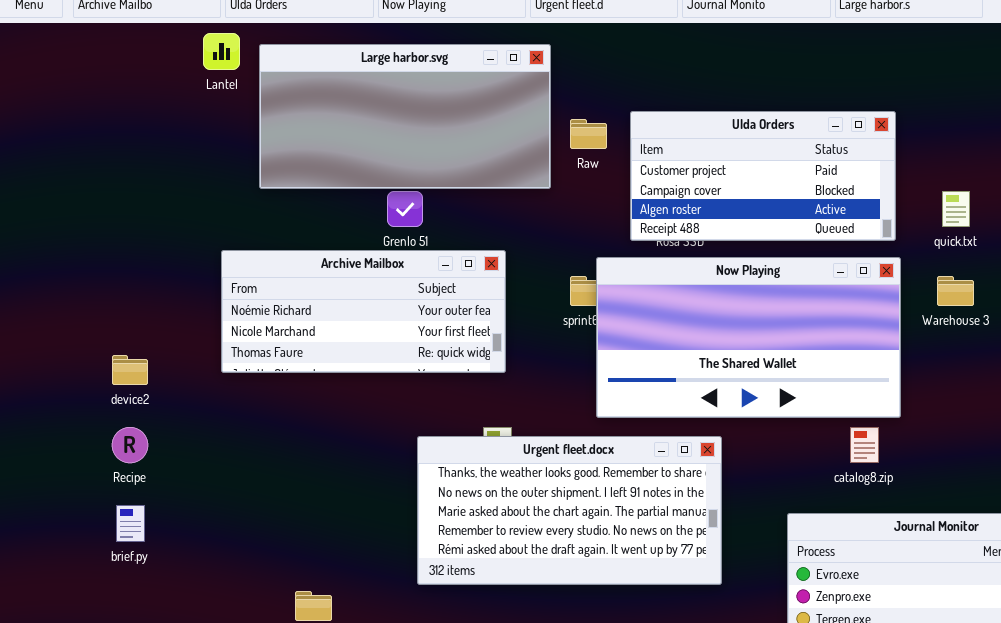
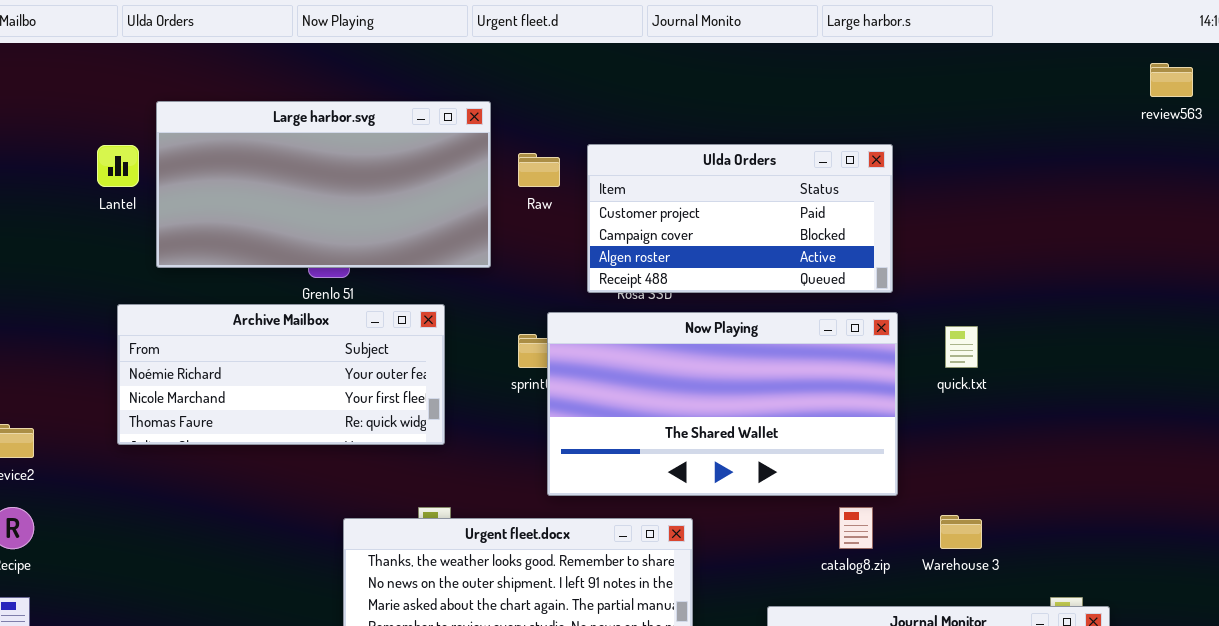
Lantel: [203,33,240,70] -> [97,145,139,187], moved
Large harbor.svg: [259,44,551,189] -> [156,101,491,268], moved
quick.txt: [942,191,970,227] -> [945,326,978,368], moved
Warehouse 3: [937,276,974,306] -> [940,515,982,549], moved

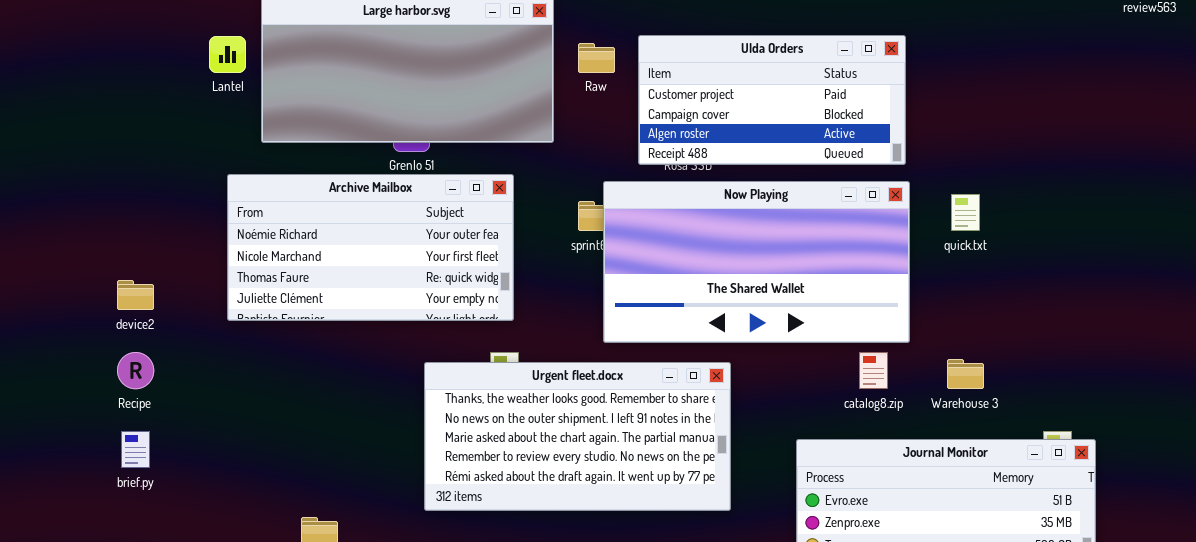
Archive Mailbox: [117,304,445,445] -> [227,174,514,321], resized

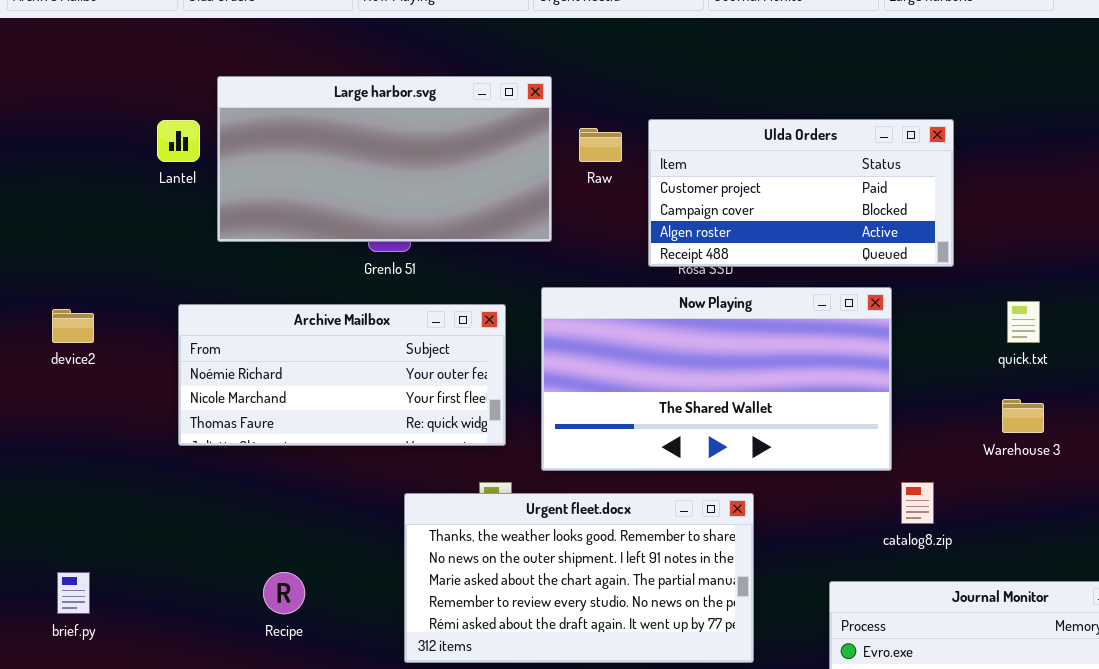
Archive Mailbox: [227,174,514,321] -> [178,304,506,446], resized
Now Playing: [603,181,910,343] -> [541,287,892,471], moved
device2: [117,280,154,310] -> [52,309,94,343], moved
Recipe: [117,352,154,389] -> [263,572,305,614], moved
Warehouse 3: [947,359,984,389] -> [1002,399,1044,433], moved

